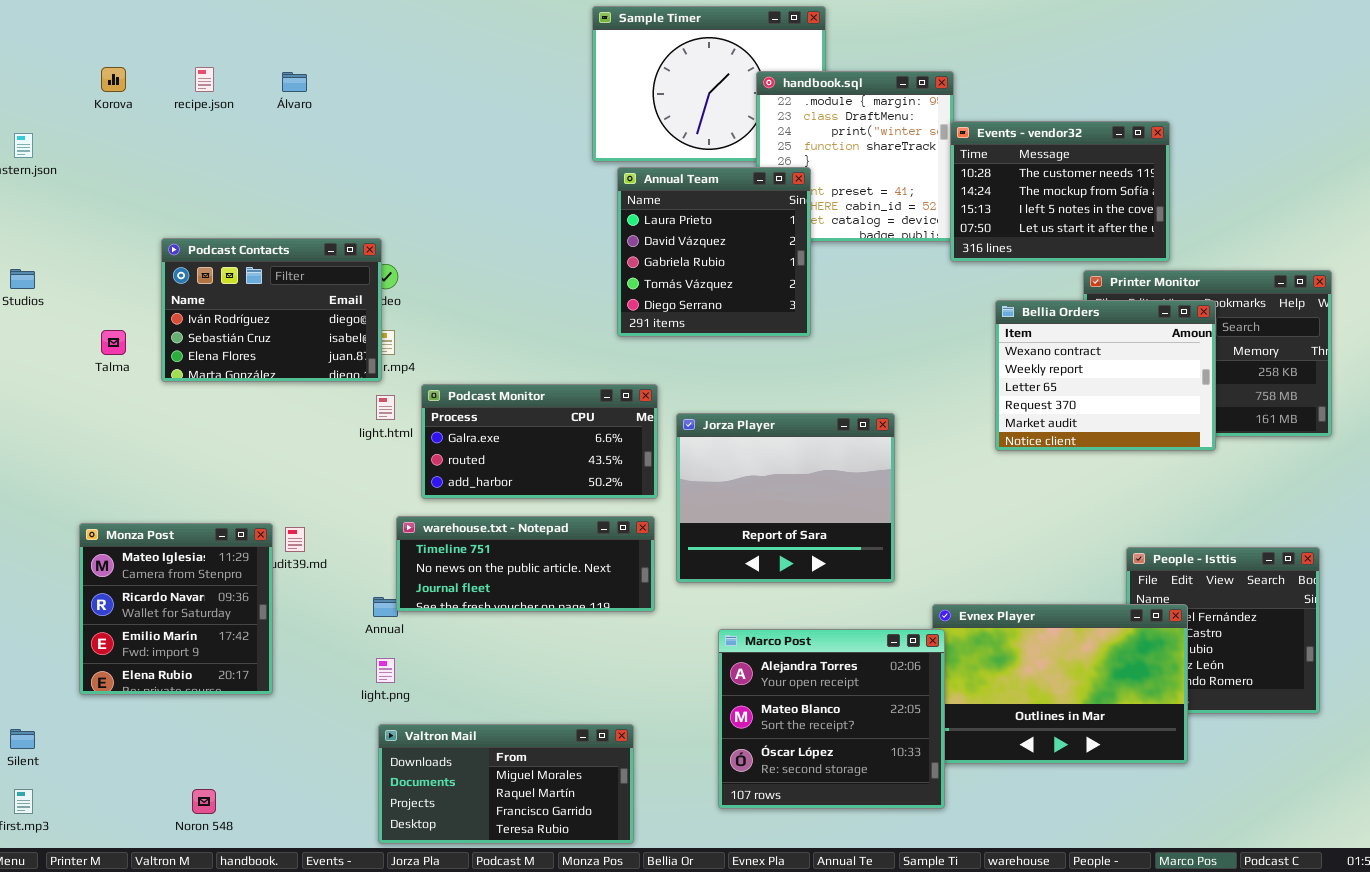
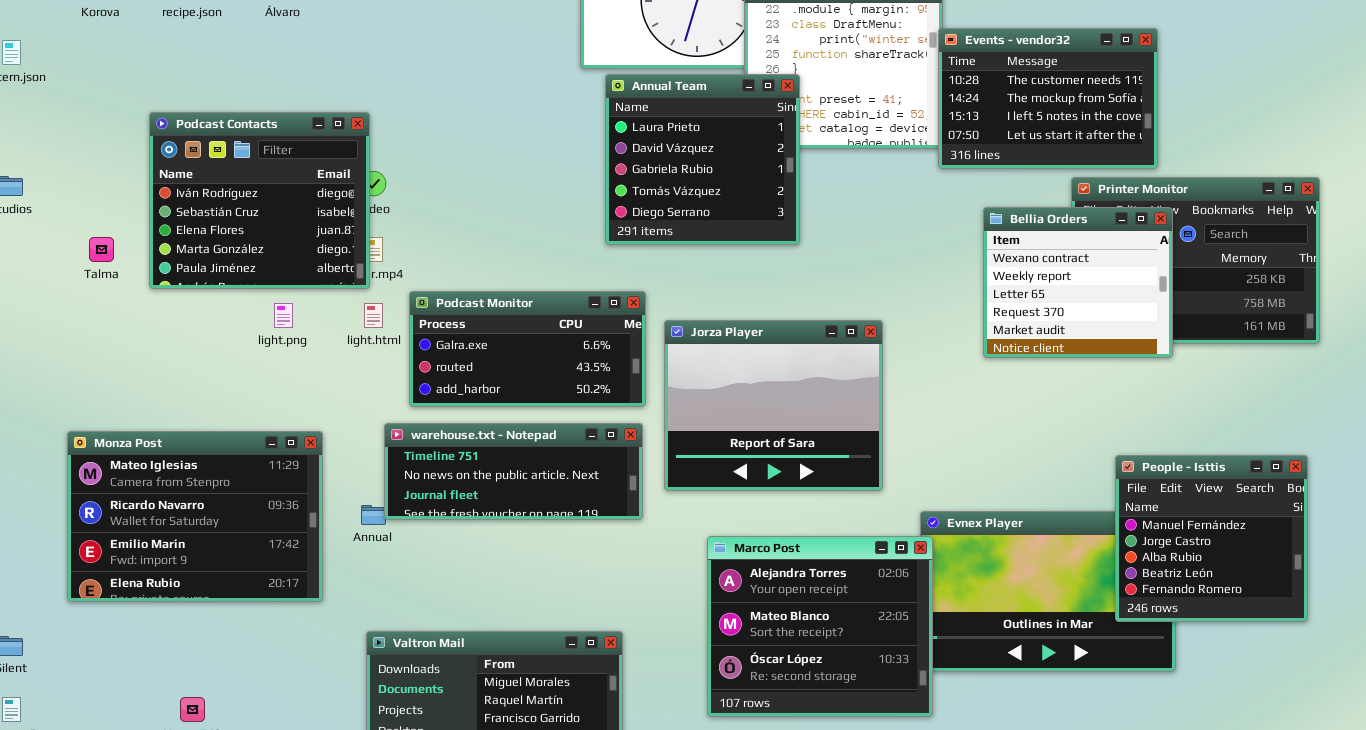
Podcast Contacts: [161,238,382,382] -> [149,112,370,289], resized
Bellia Orders: [995,300,1216,451] -> [983,207,1173,358], resized
Monza Post: [79,523,273,695] -> [67,431,323,602], resized
People - Isttis: [1126,547,1320,714] -> [1115,455,1308,622], raised
light.png: [376,658,395,683] -> [274,303,293,328], moved

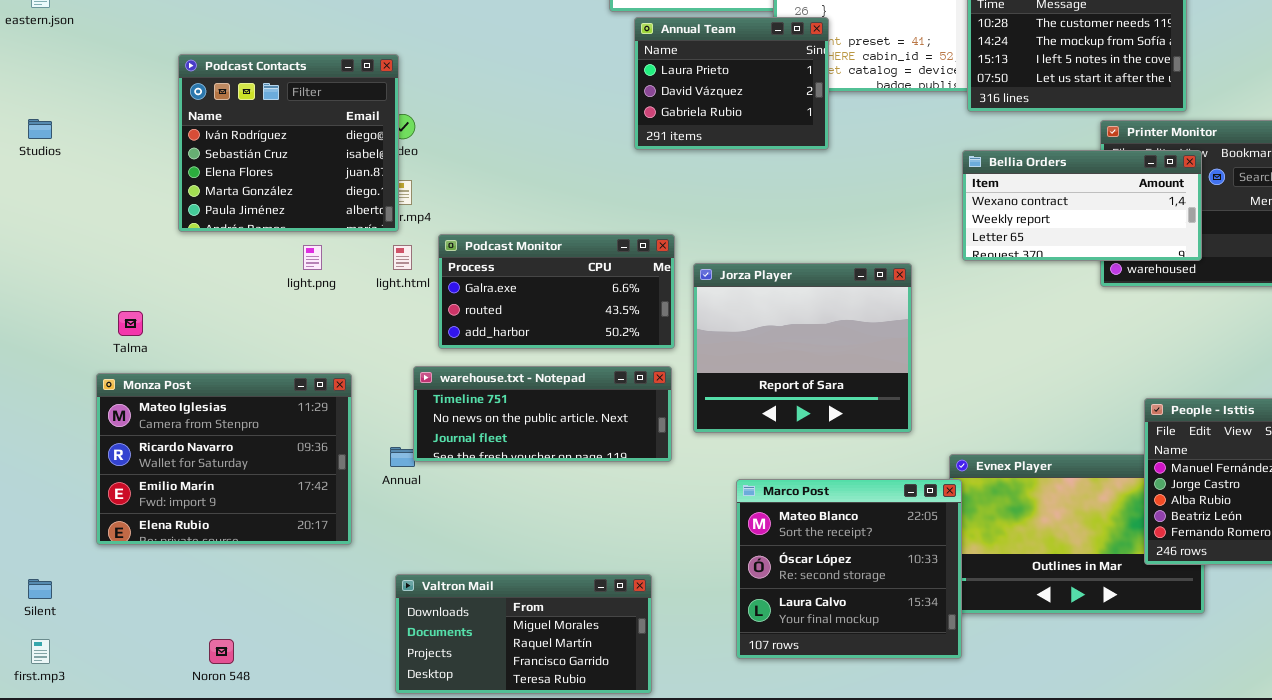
Annual Team: [605,74,800,245] -> [634,17,829,150], resized
Bellia Orders: [983,207,1173,358] -> [962,150,1202,261], resized
Talma: [89,237,114,262] -> [118,311,143,336], moved
Marco Post: [707,536,933,717] -> [736,479,962,659], scrolled down 1 row

